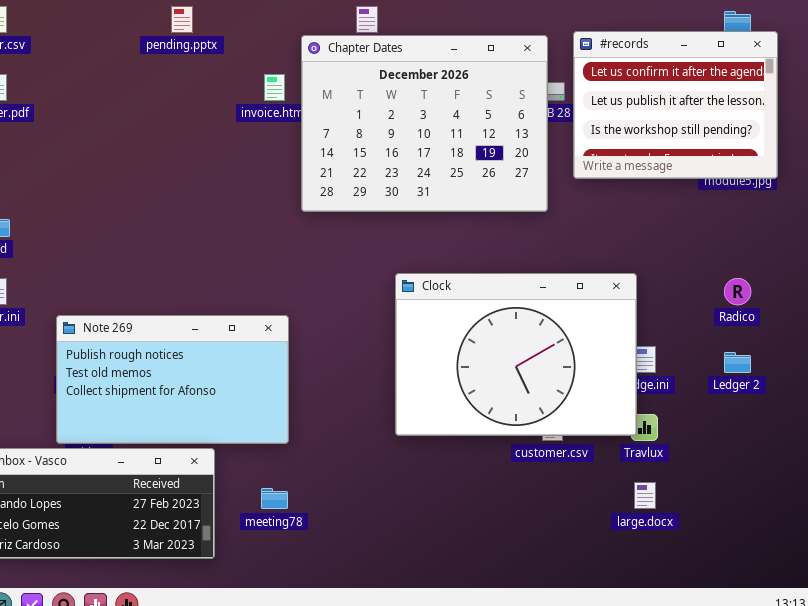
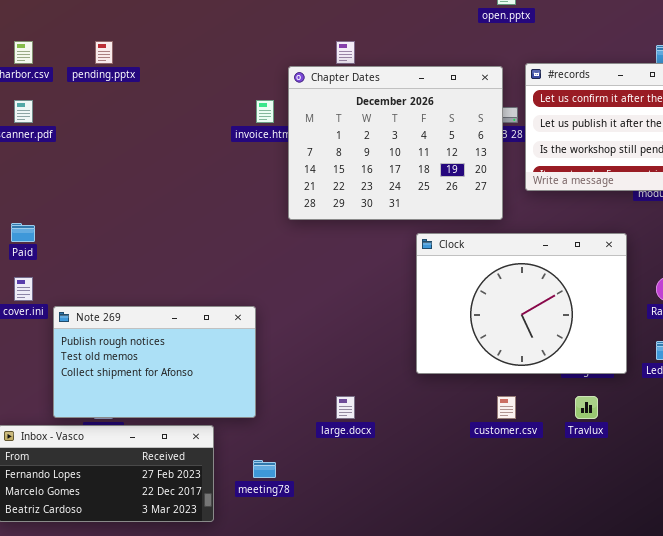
pending.pptx: [171,6,193,33] -> [95,41,113,64], moved
Clock: [395,273,637,436] -> [416,233,627,374], moved
Note 269: [56,315,289,444] -> [53,306,256,418], moved
large.docx: [634,482,656,509] -> [336,396,355,419], moved

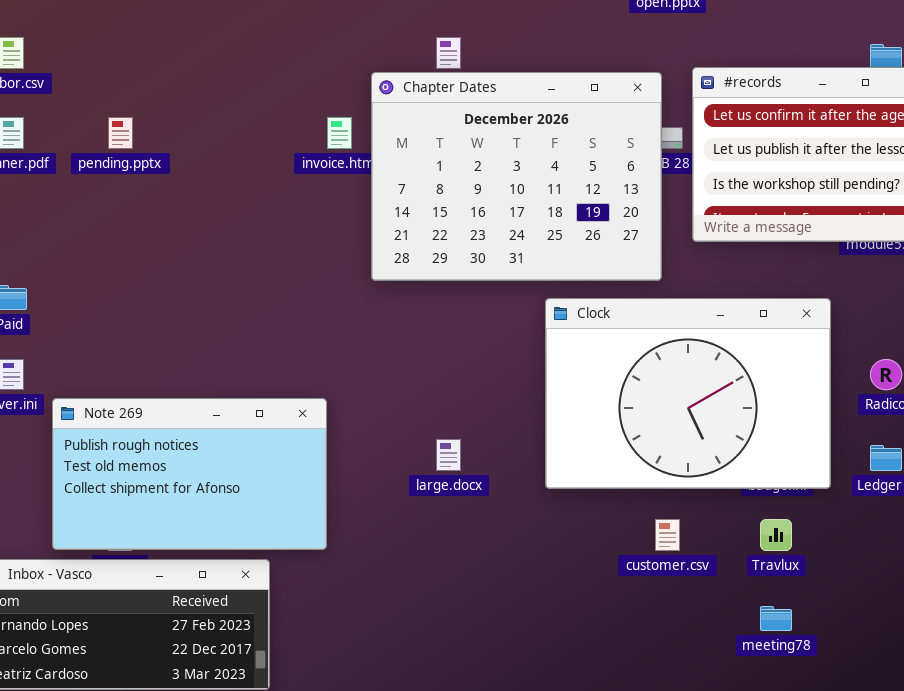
pending.pptx: [95,41,113,64] -> [108,117,133,149], moved
large.docx: [336,396,355,419] -> [436,439,461,471], moved
meeting78: [253,460,276,478] -> [760,606,792,631], moved

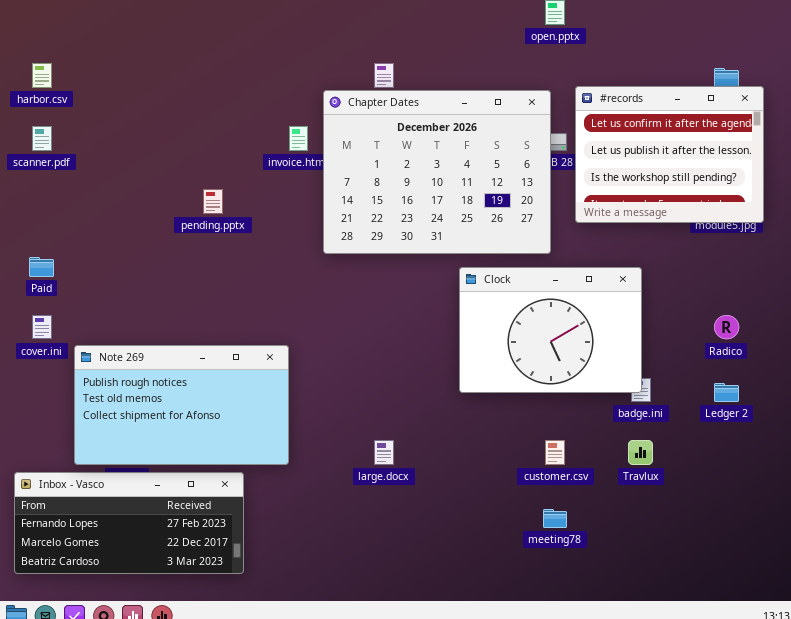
pending.pptx: [108,117,133,149] -> [203,189,223,214], moved
Clock: [545,298,831,489] -> [459,267,642,393], resized
large.docx: [436,439,461,471] -> [374,440,394,465], moved
meeting78: [760,606,792,631] -> [543,509,567,528], moved

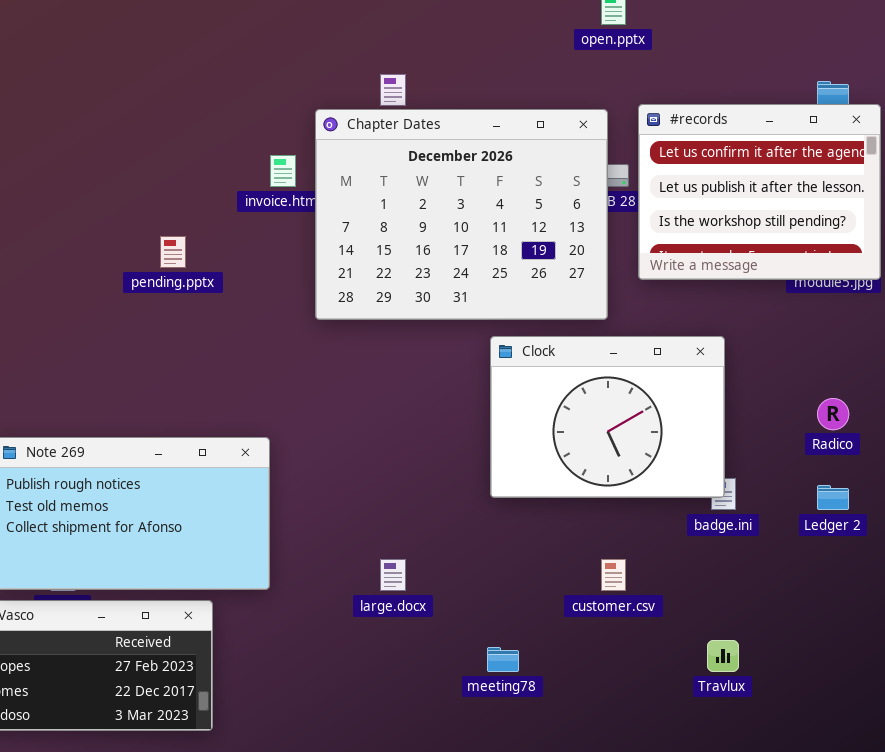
Travlux: [628,440,653,465] -> [707,640,739,672], moved
meeting78: [543,509,567,528] -> [487,647,519,672], moved

